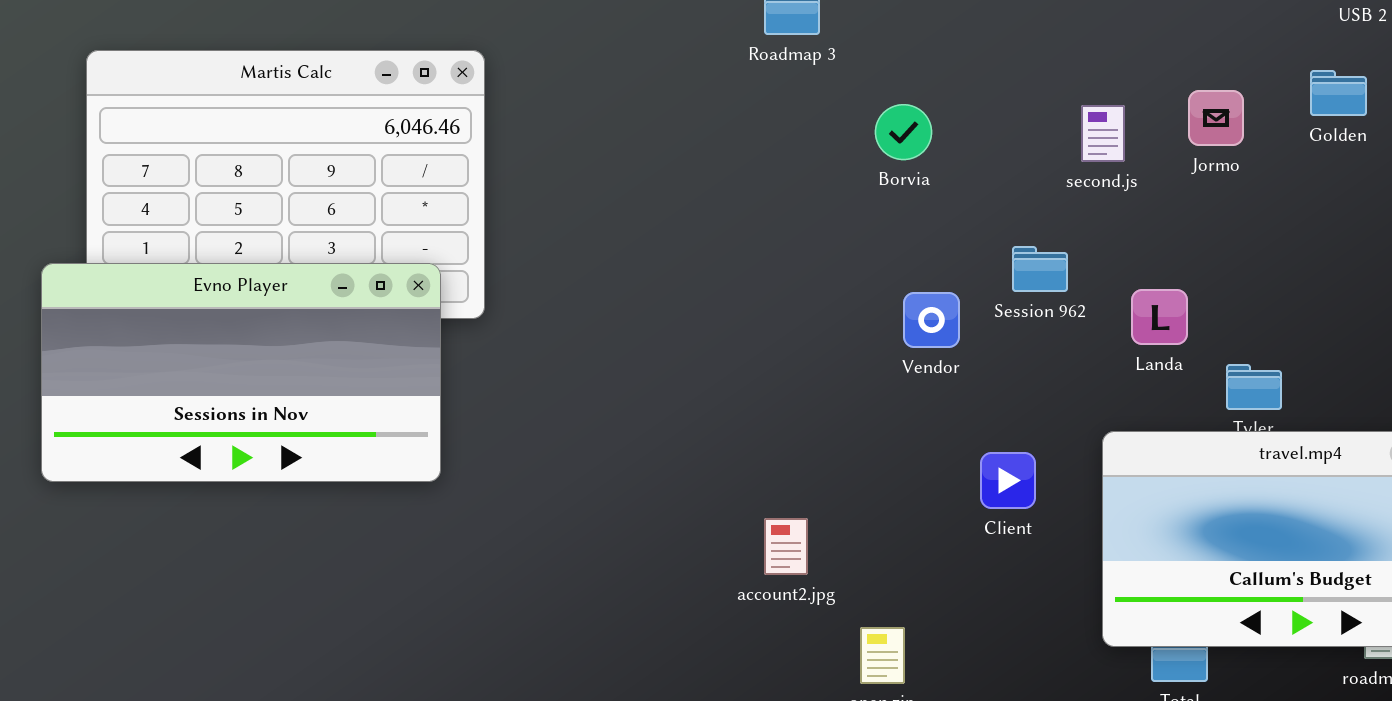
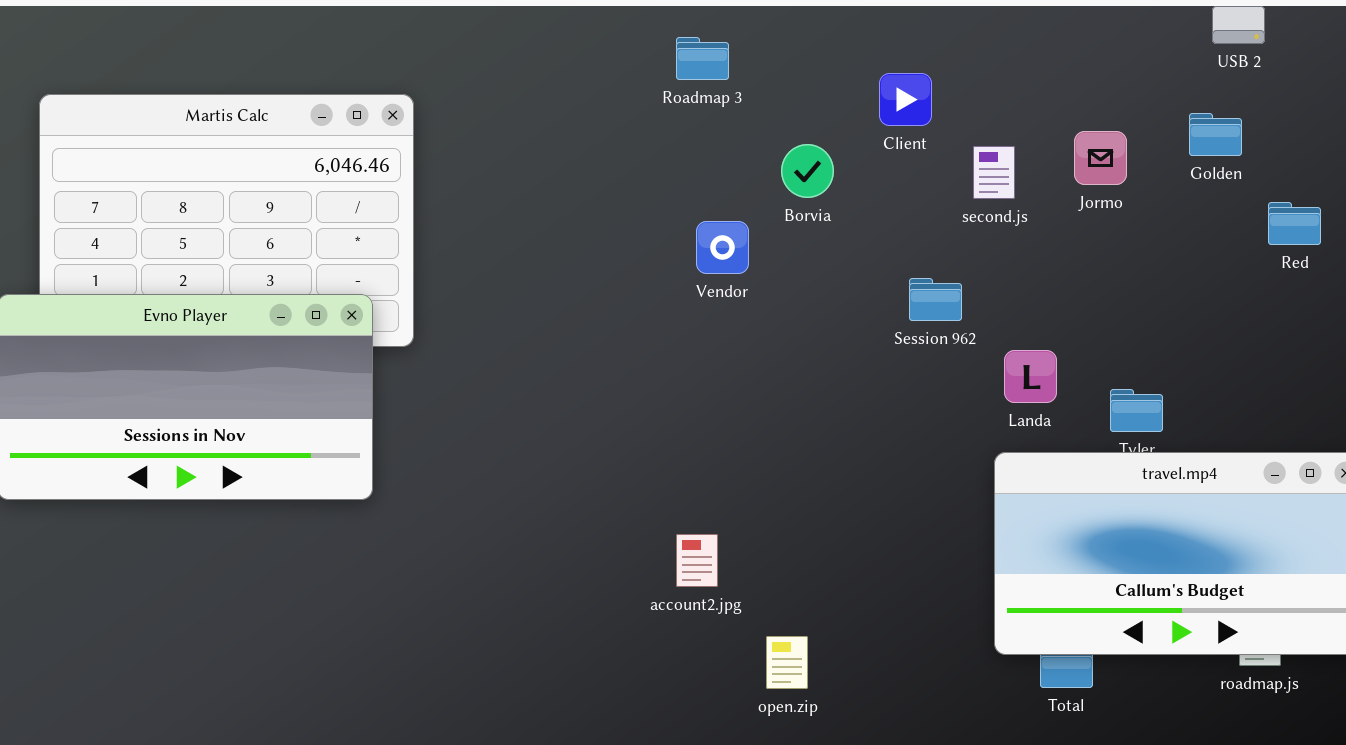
Landa: [1131,289,1188,345] -> [1004,350,1057,403], moved
Vendor: [903,292,960,348] -> [696,221,749,274], moved
Client: [980,452,1036,509] -> [879,73,932,126], moved

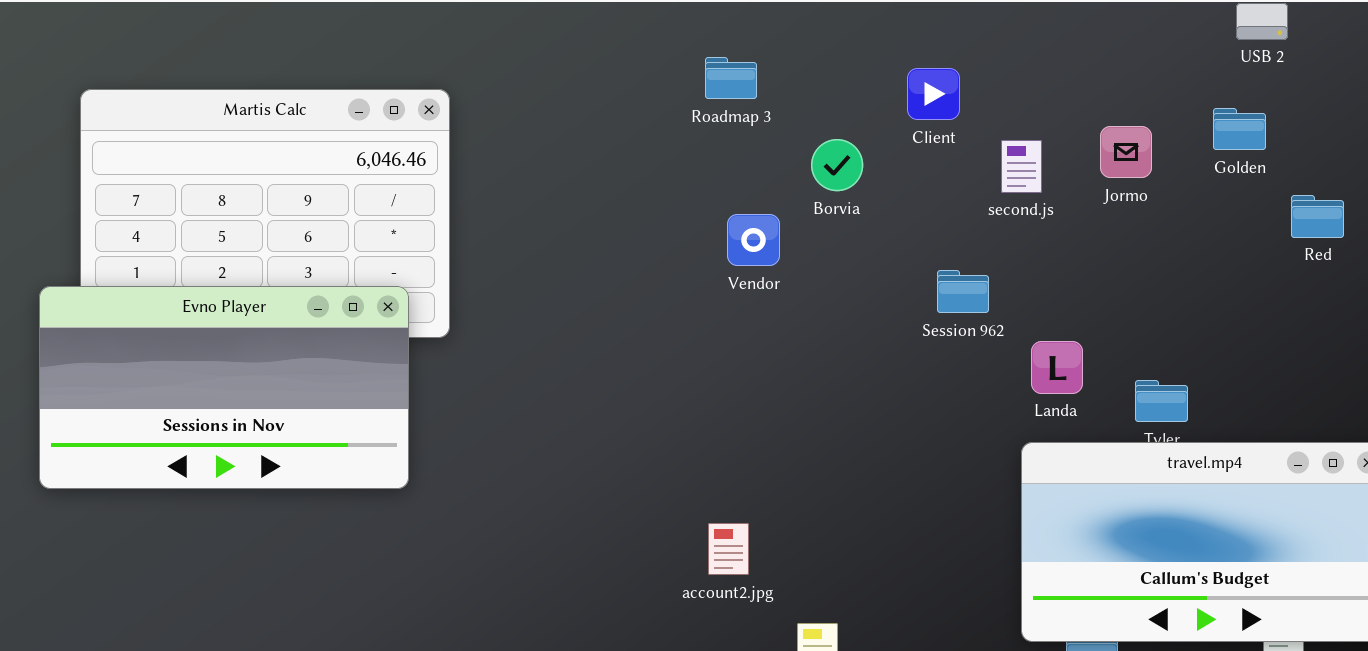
Roadmap 3: [676,37,729,80] -> [705,57,757,99], moved

